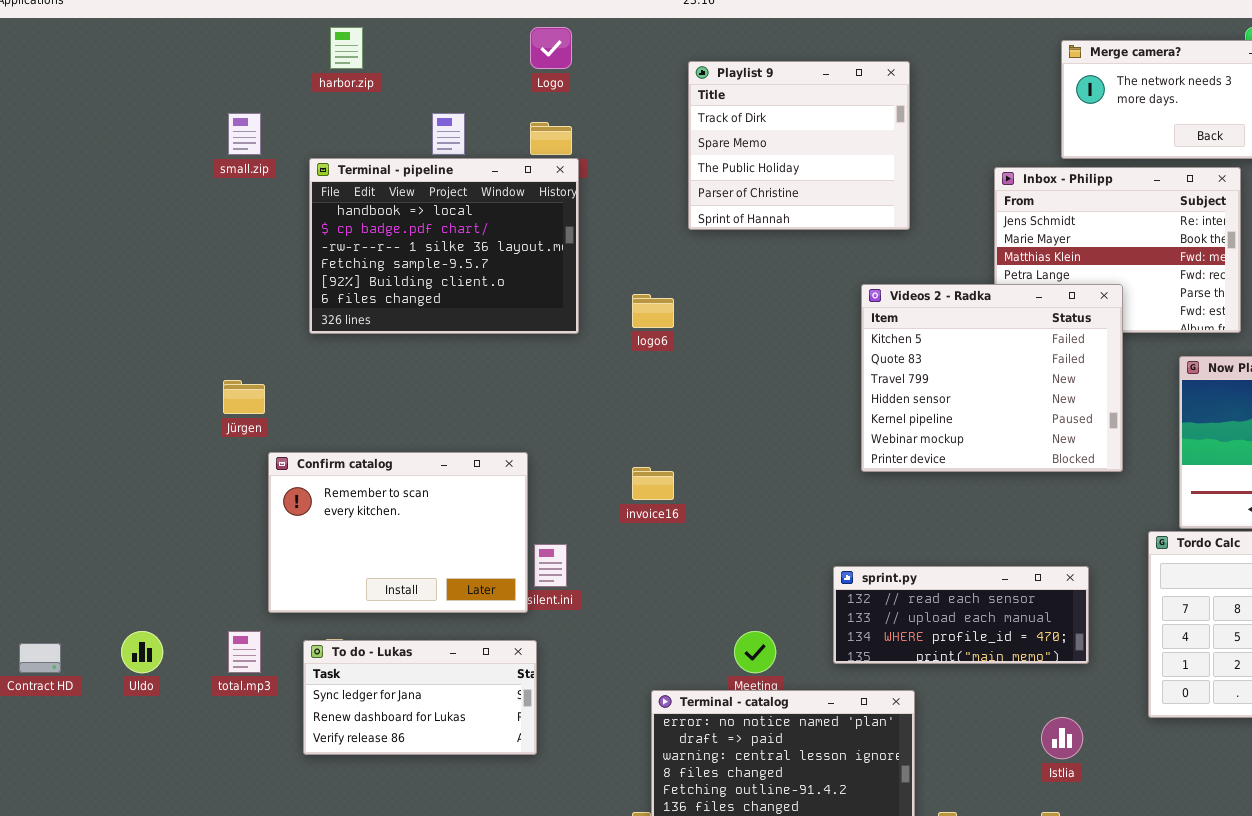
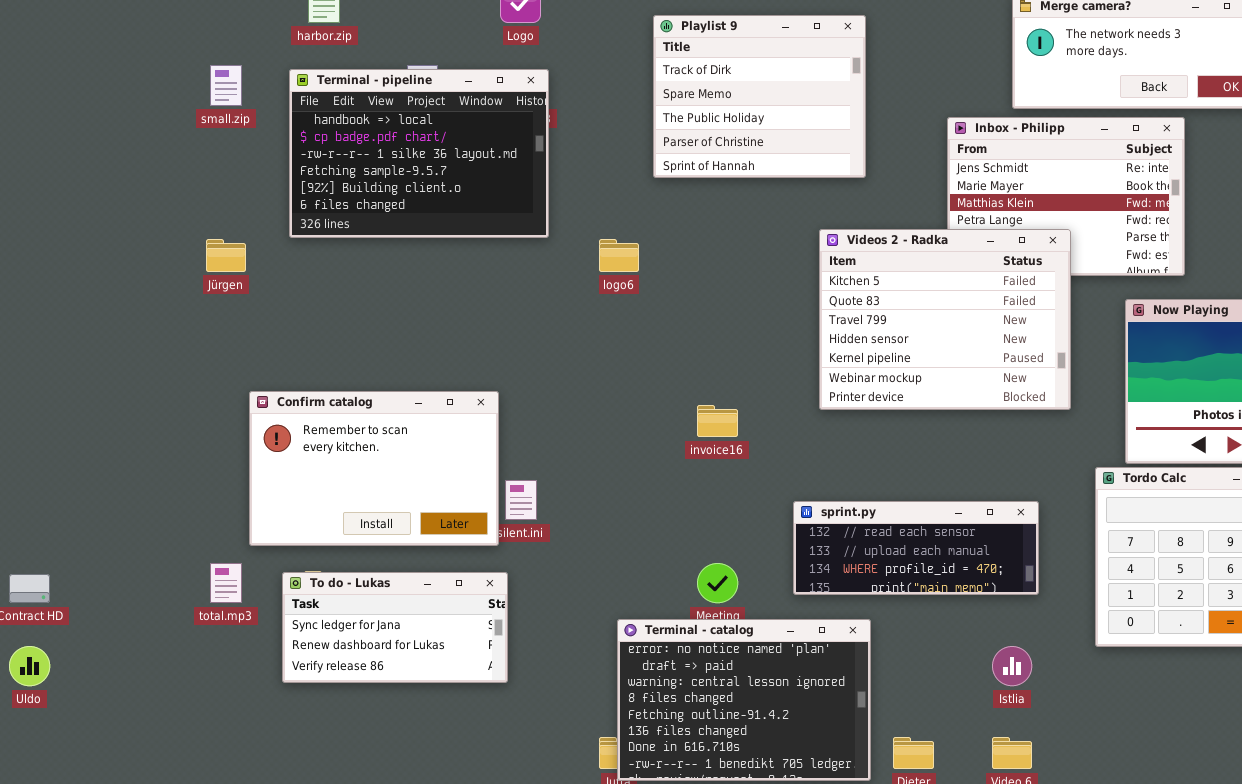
Terminal - pipeline: [309,158,579,334] -> [289,69,549,238], moved
Jürgen: [223,380,265,414] -> [206,239,246,272], moved
invoice16: [632,467,674,500] -> [697,405,738,437], moved
Uldo: [121,631,163,673] -> [9,646,50,686], moved

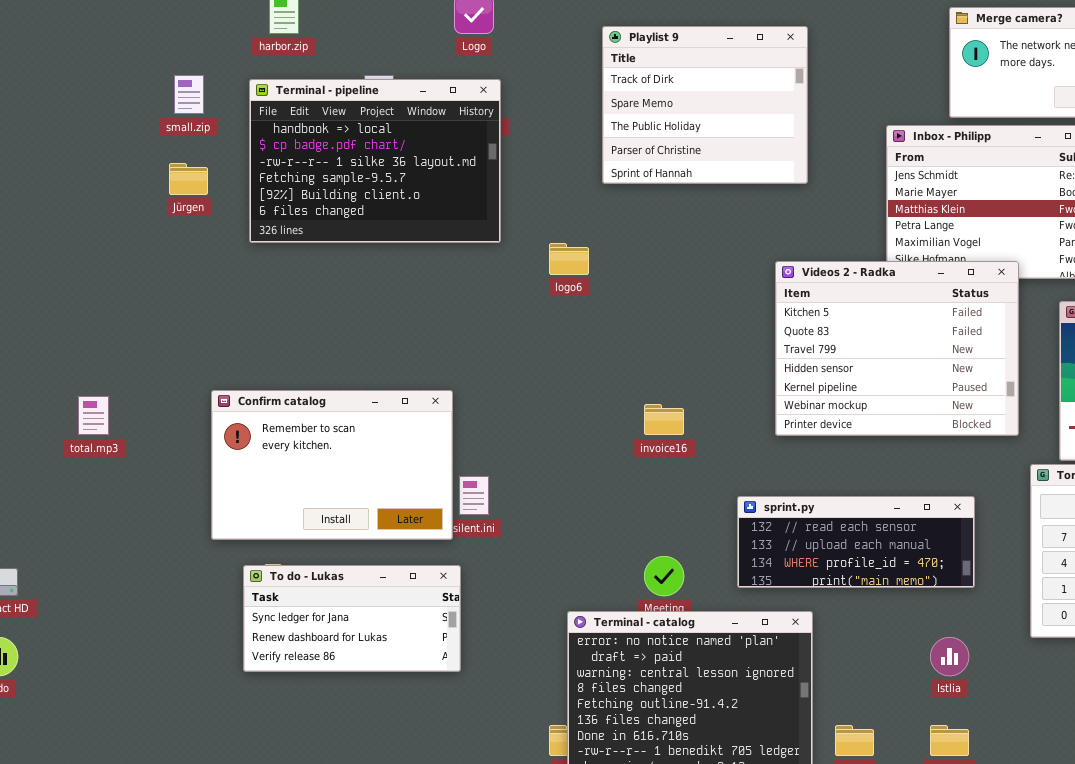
Videos 2 - Radka: [819,229,1071,410] -> [775,261,1019,436], moved
Jürgen: [206,239,246,272] -> [169,163,208,195], moved
total.mp3: [210,563,242,603] -> [78,396,109,435], moved

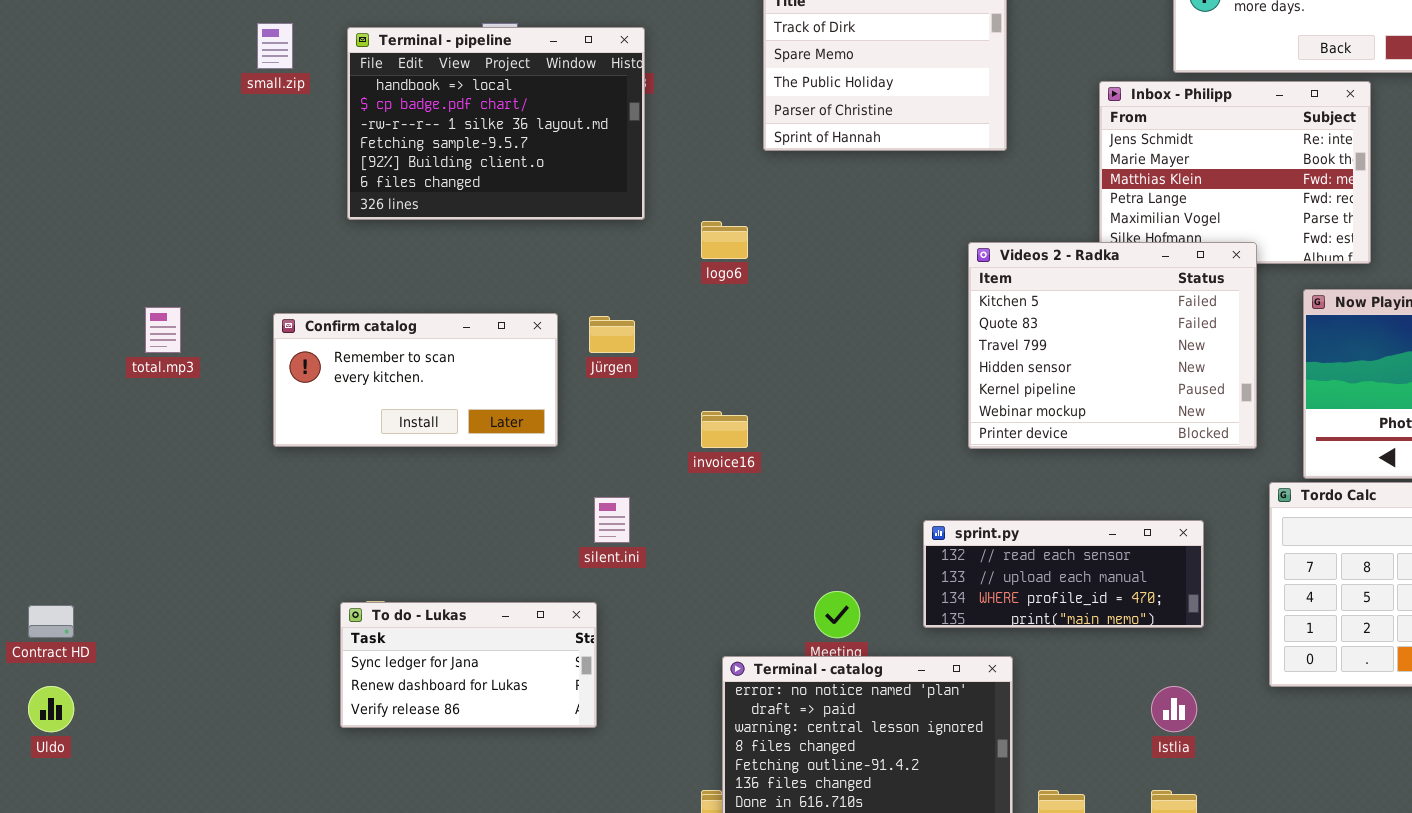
Jürgen: [169,163,208,195] -> [589,316,635,353], moved
Confirm catalog: [211,390,453,540] -> [273,313,558,447], moved, resized
total.mp3: [78,396,109,435] -> [145,307,181,353], moved
invoice16: [644,404,684,435] -> [701,411,748,448], moved

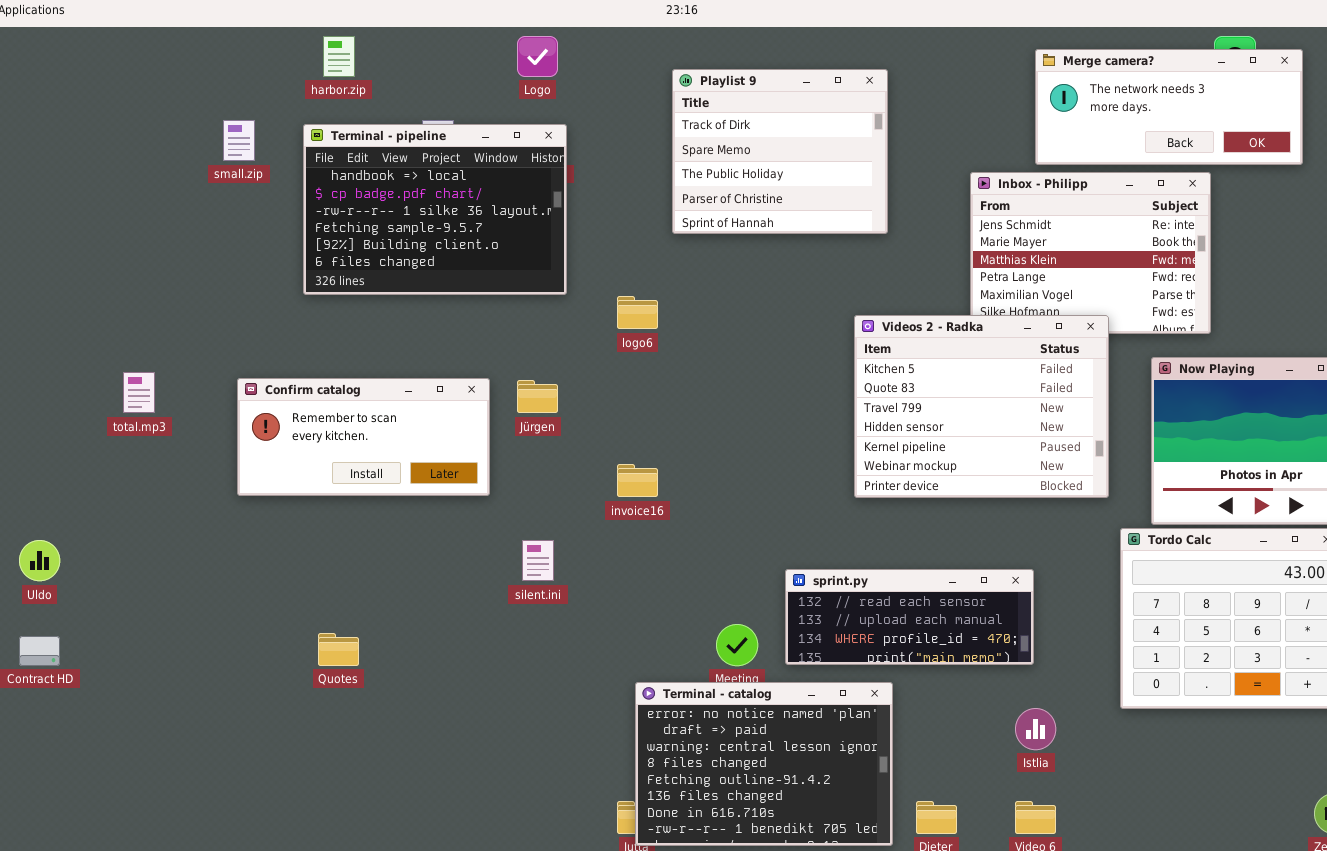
sprint.py: [923,520,1204,628] -> [785,569,1034,665], moved
To do - Lukas: [340,602,597,728] -> none, closed
Uldo: [28,686,74,732] -> [19,540,60,581], moved

